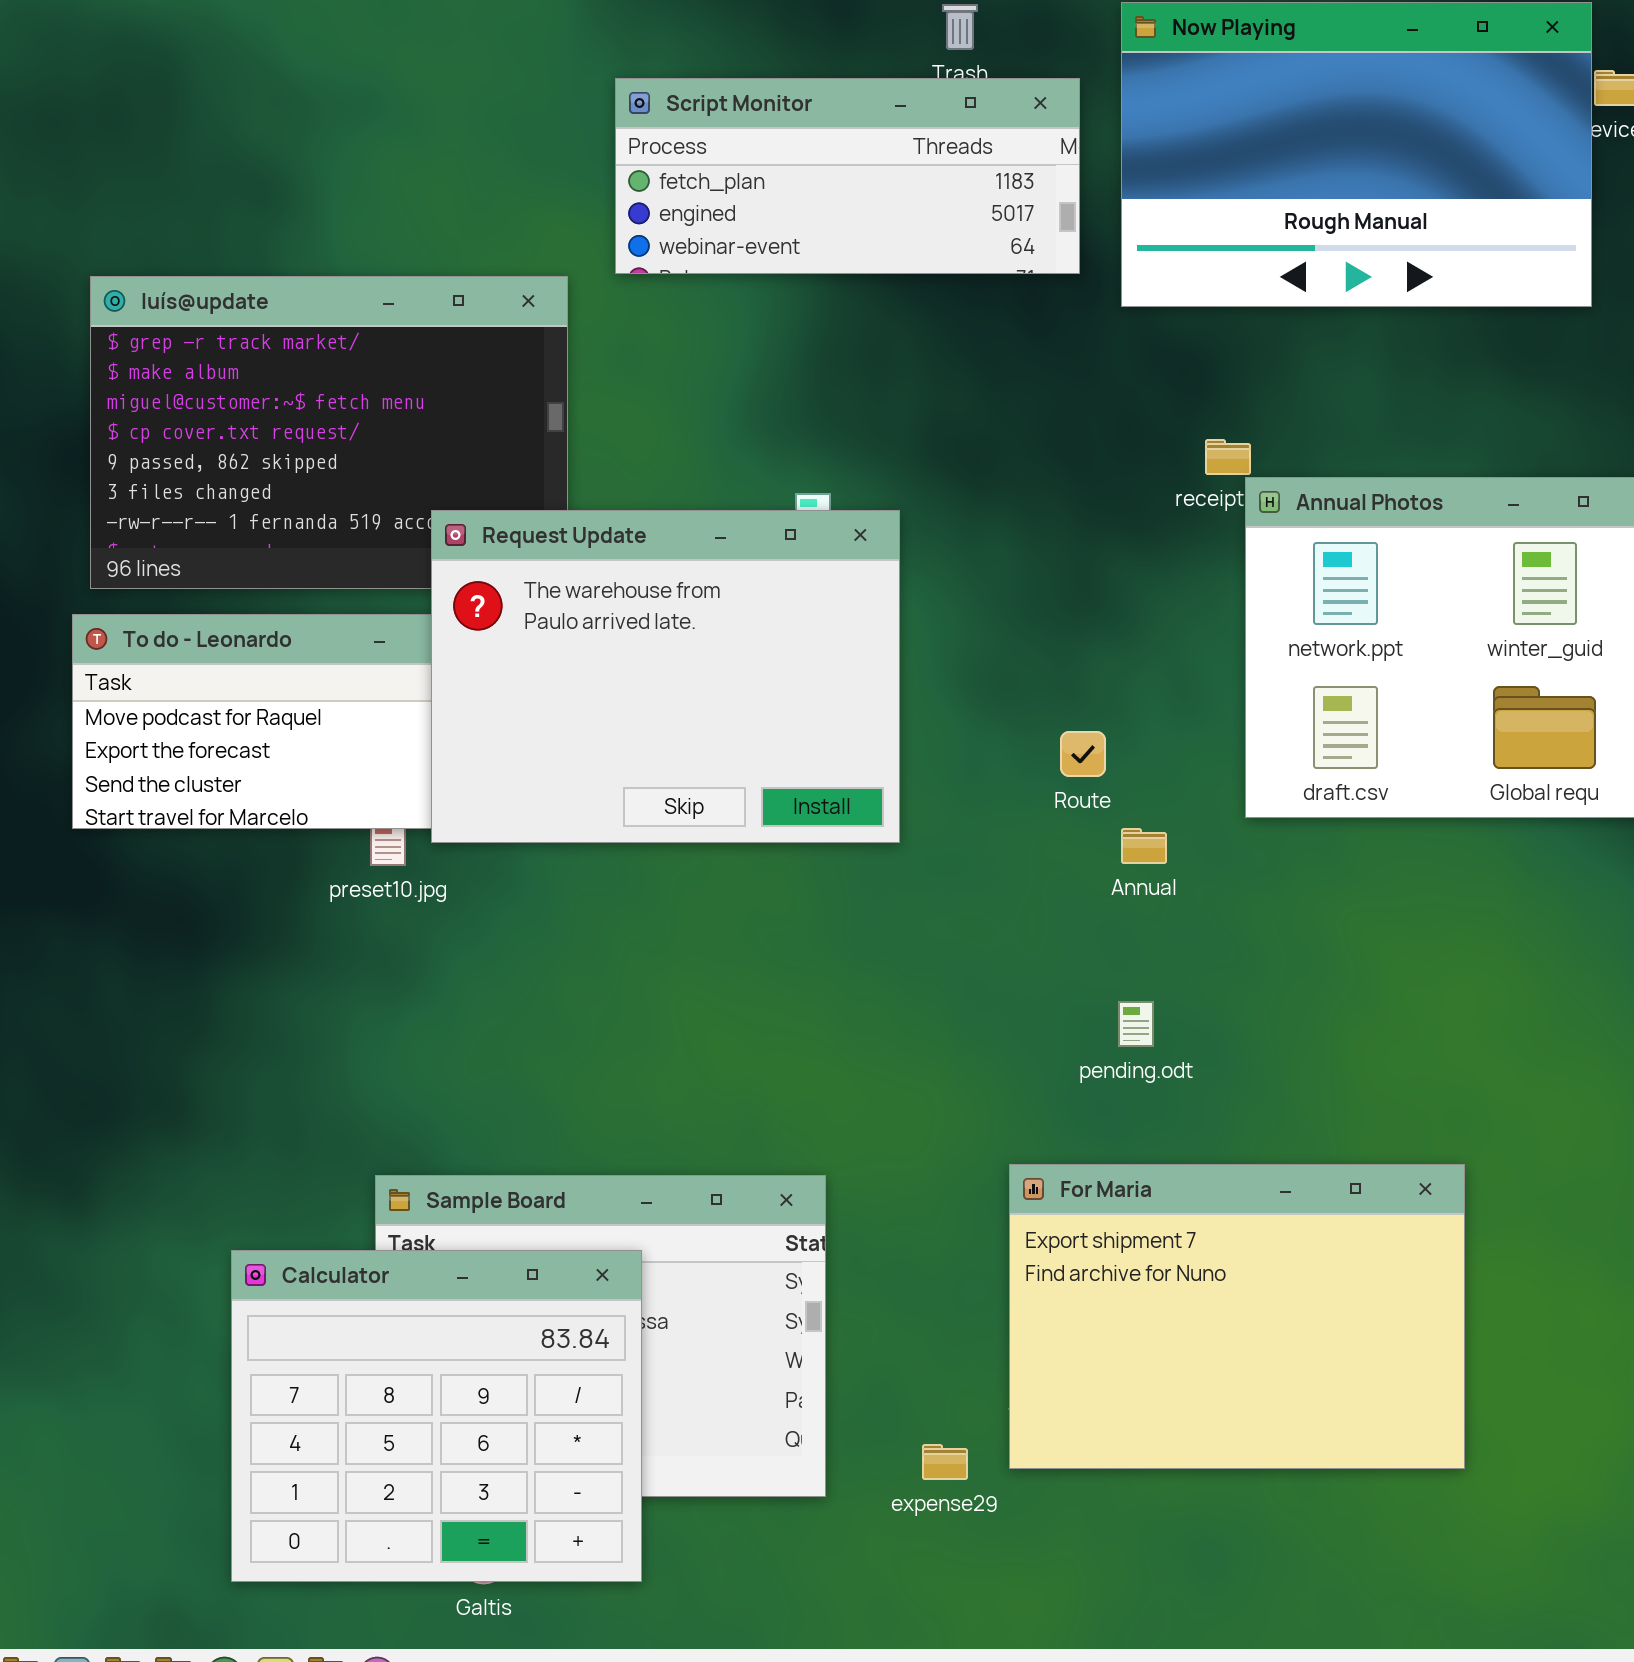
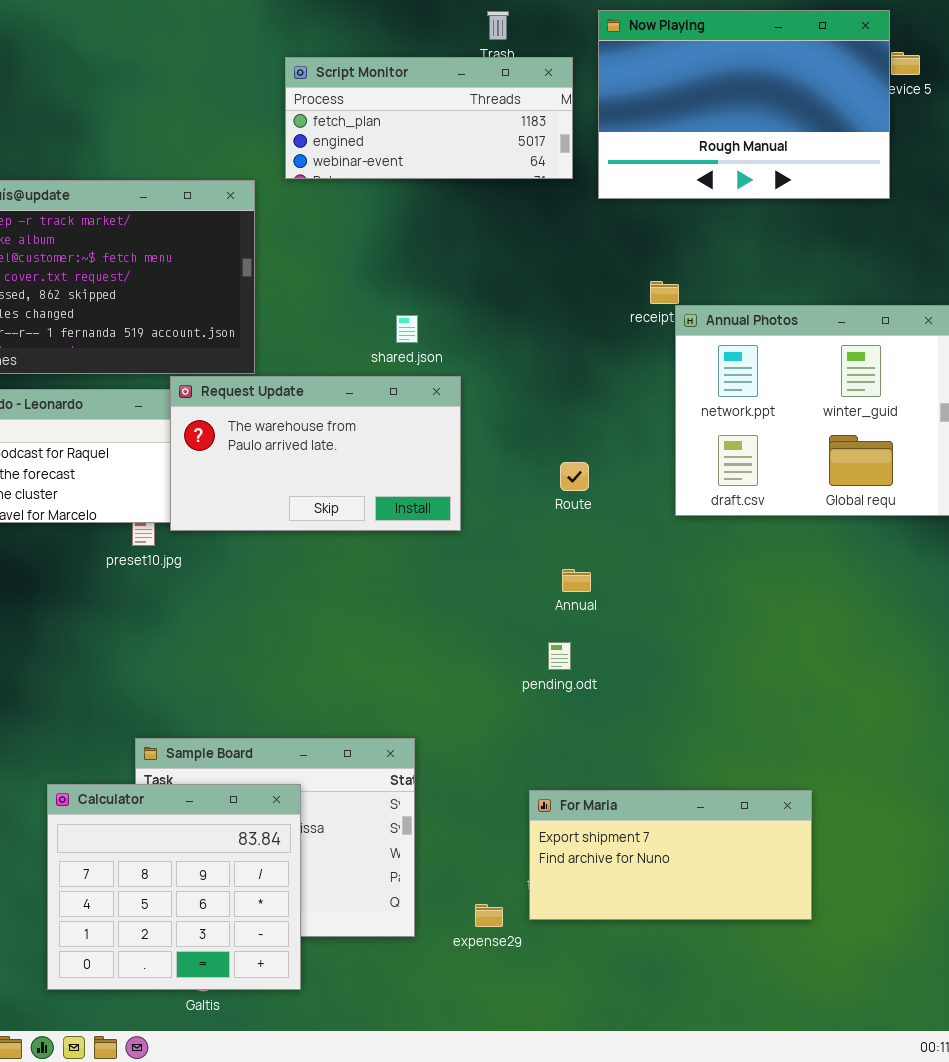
Request Update: [431,510,900,843] -> [170,376,461,531], resized
Annual: [1121,828,1167,864] -> [562,569,591,592], moved
pending.odt: [1118,1001,1154,1047] -> [548,642,571,670], moved
For Maria: [1009,1164,1465,1469] -> [529,790,812,920], resized

